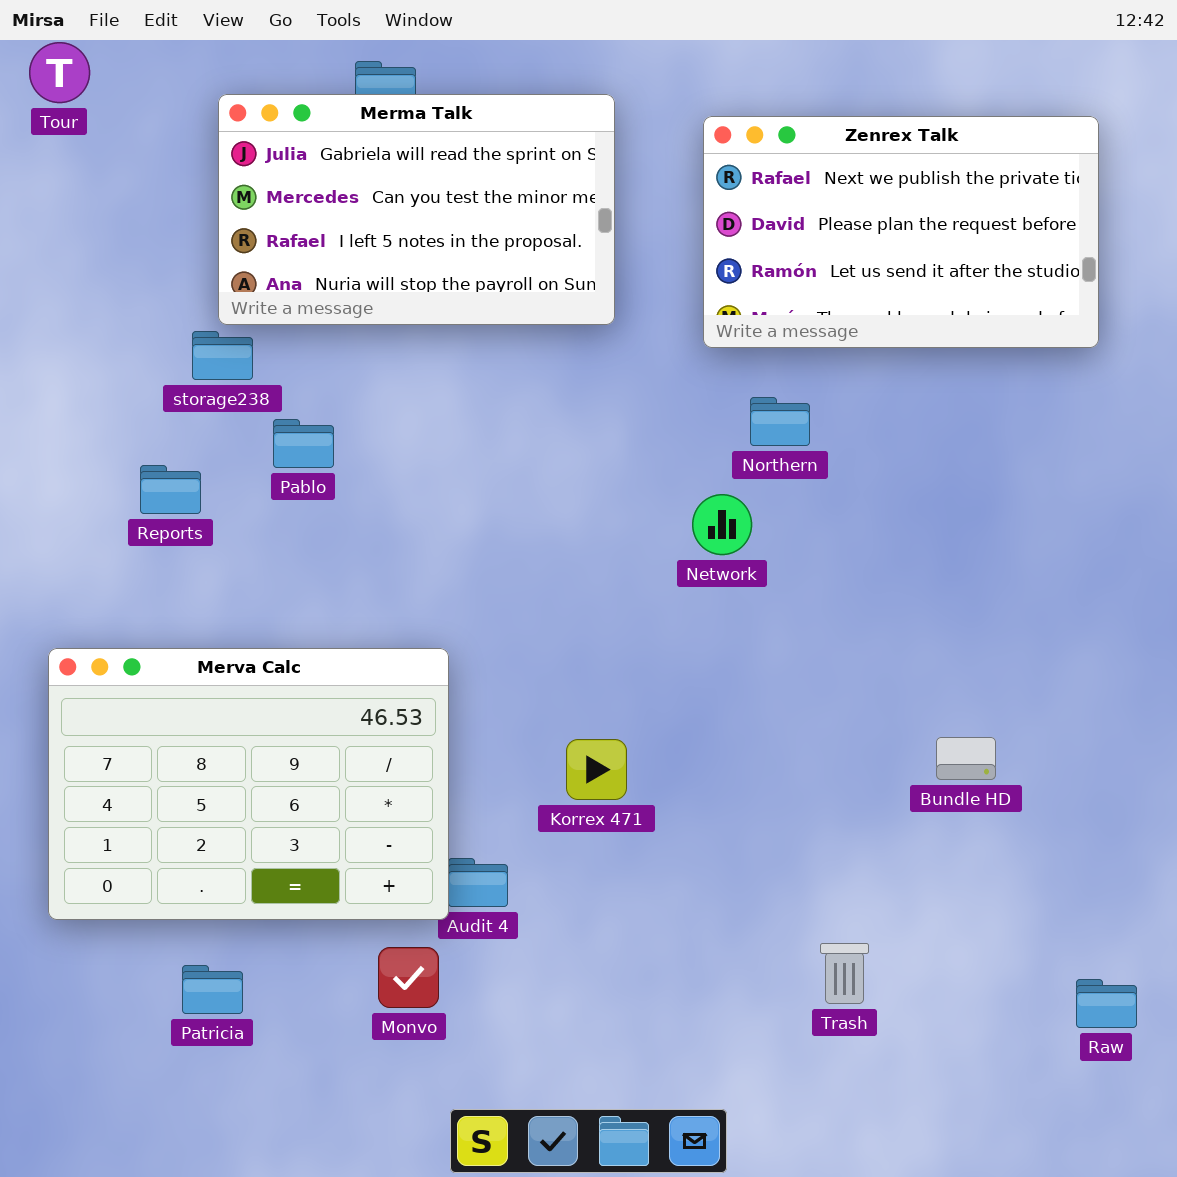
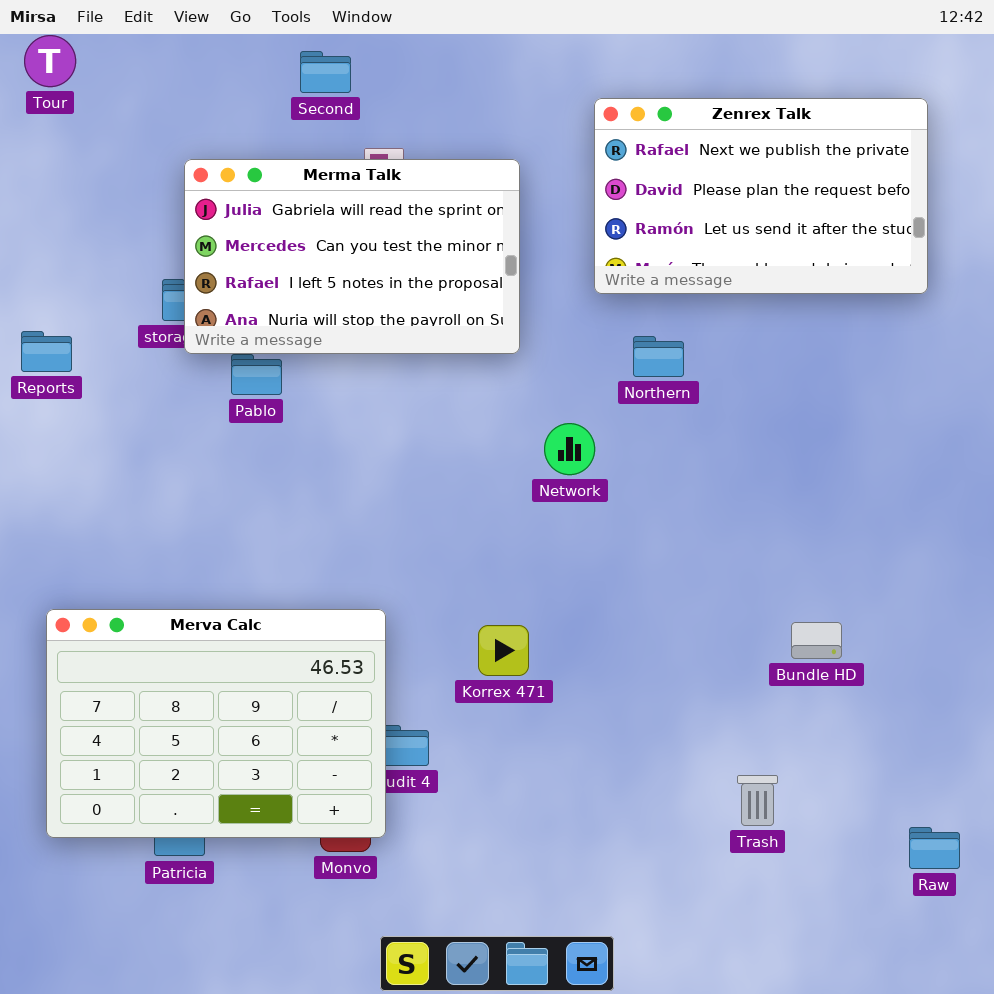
Merma Talk: [218,94,615,325] -> [184,159,520,354], moved
Reports: [140,465,201,514] -> [21,331,72,372], moved
Network: [692,494,752,555] -> [544,423,595,475], moved
Merva Calc: [48,648,449,920] -> [46,609,386,838], moved
Trash: [820,943,869,1004] -> [737,775,778,826], moved

